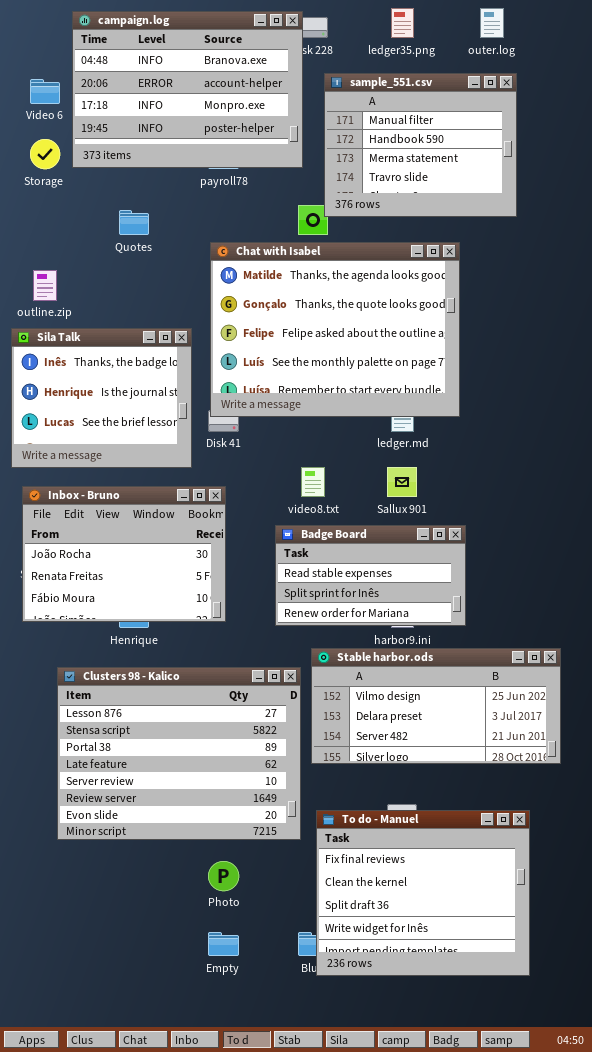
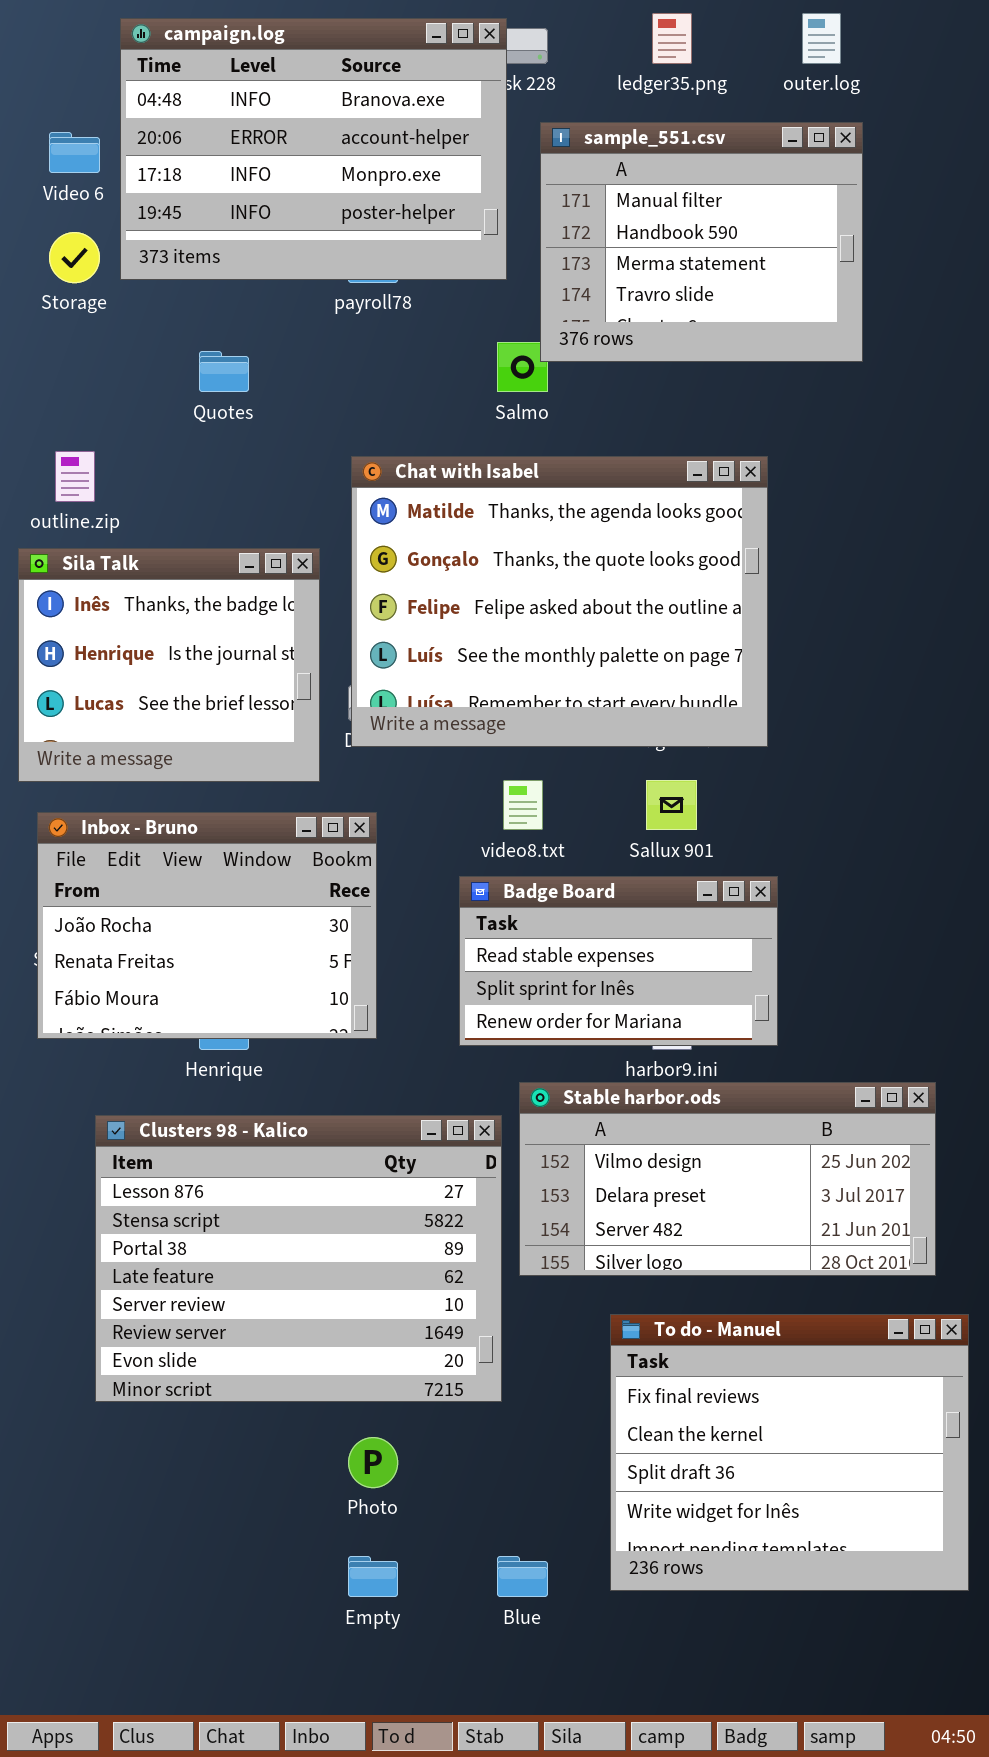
Chat with Isabel: [210,242,460,417] -> [351,456,768,747], moved
To do - Manuel: [316,810,530,976] -> [610,1314,969,1591], moved

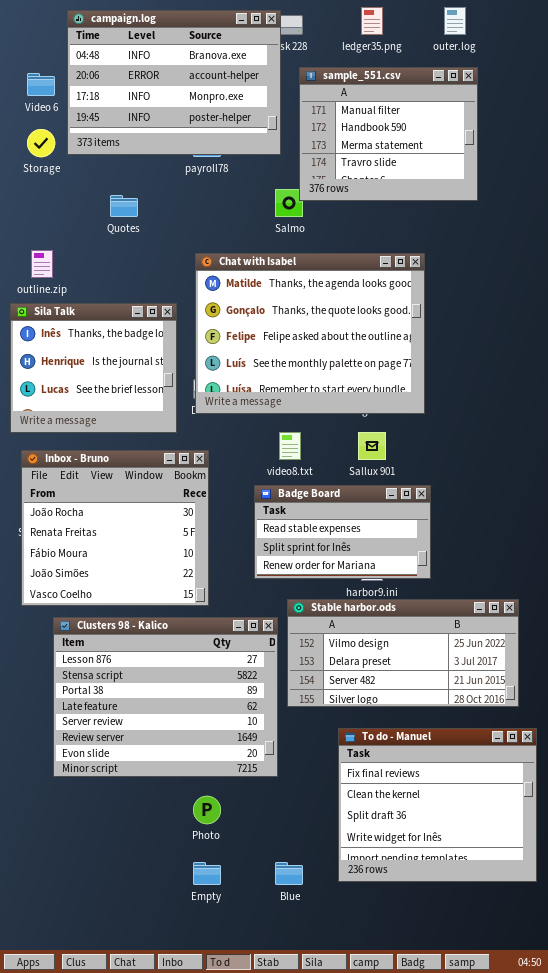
Inbox - Bruno: [37,812,377,1039] -> [21,450,209,606], resized

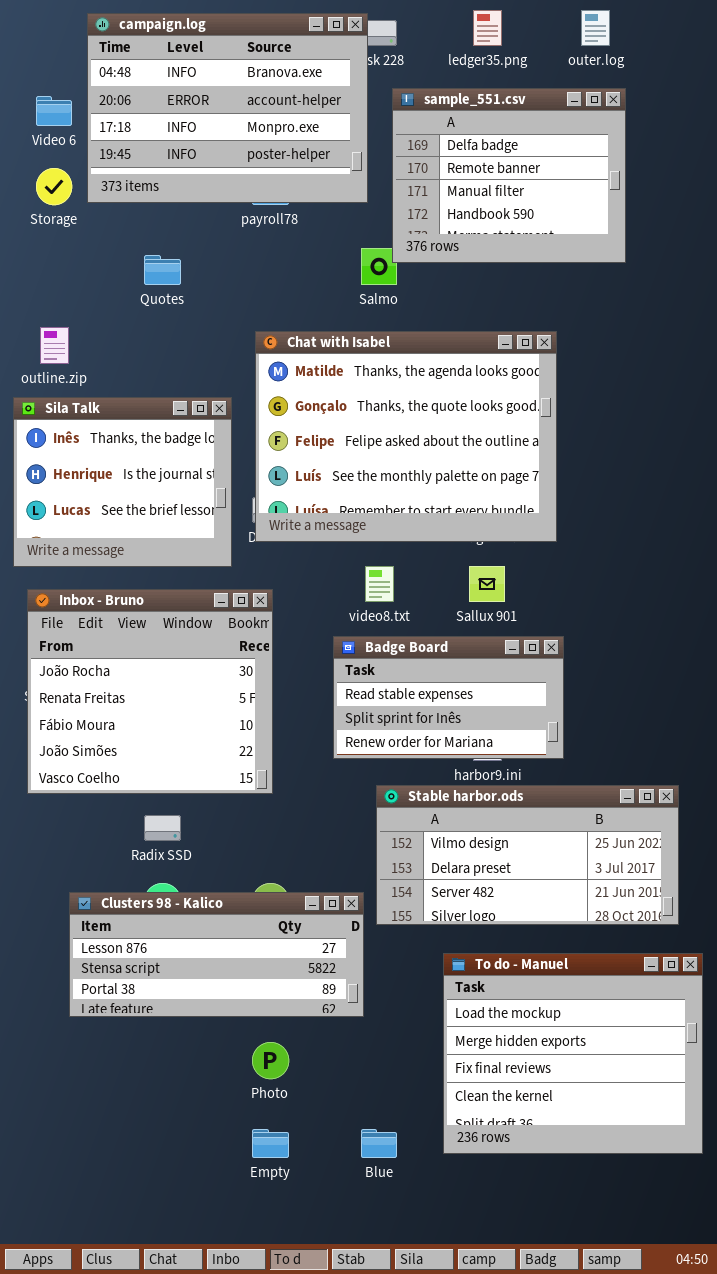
sample_551.csv: [299,67,478,201] -> [392,88,626,263], scrolled up 2 rows
Clusters 98 - Kalico: [53,617,278,777] -> [69,892,364,1017], resized
To do - Manuel: [338,728,537,882] -> [443,953,703,1154], scrolled up 2 rows

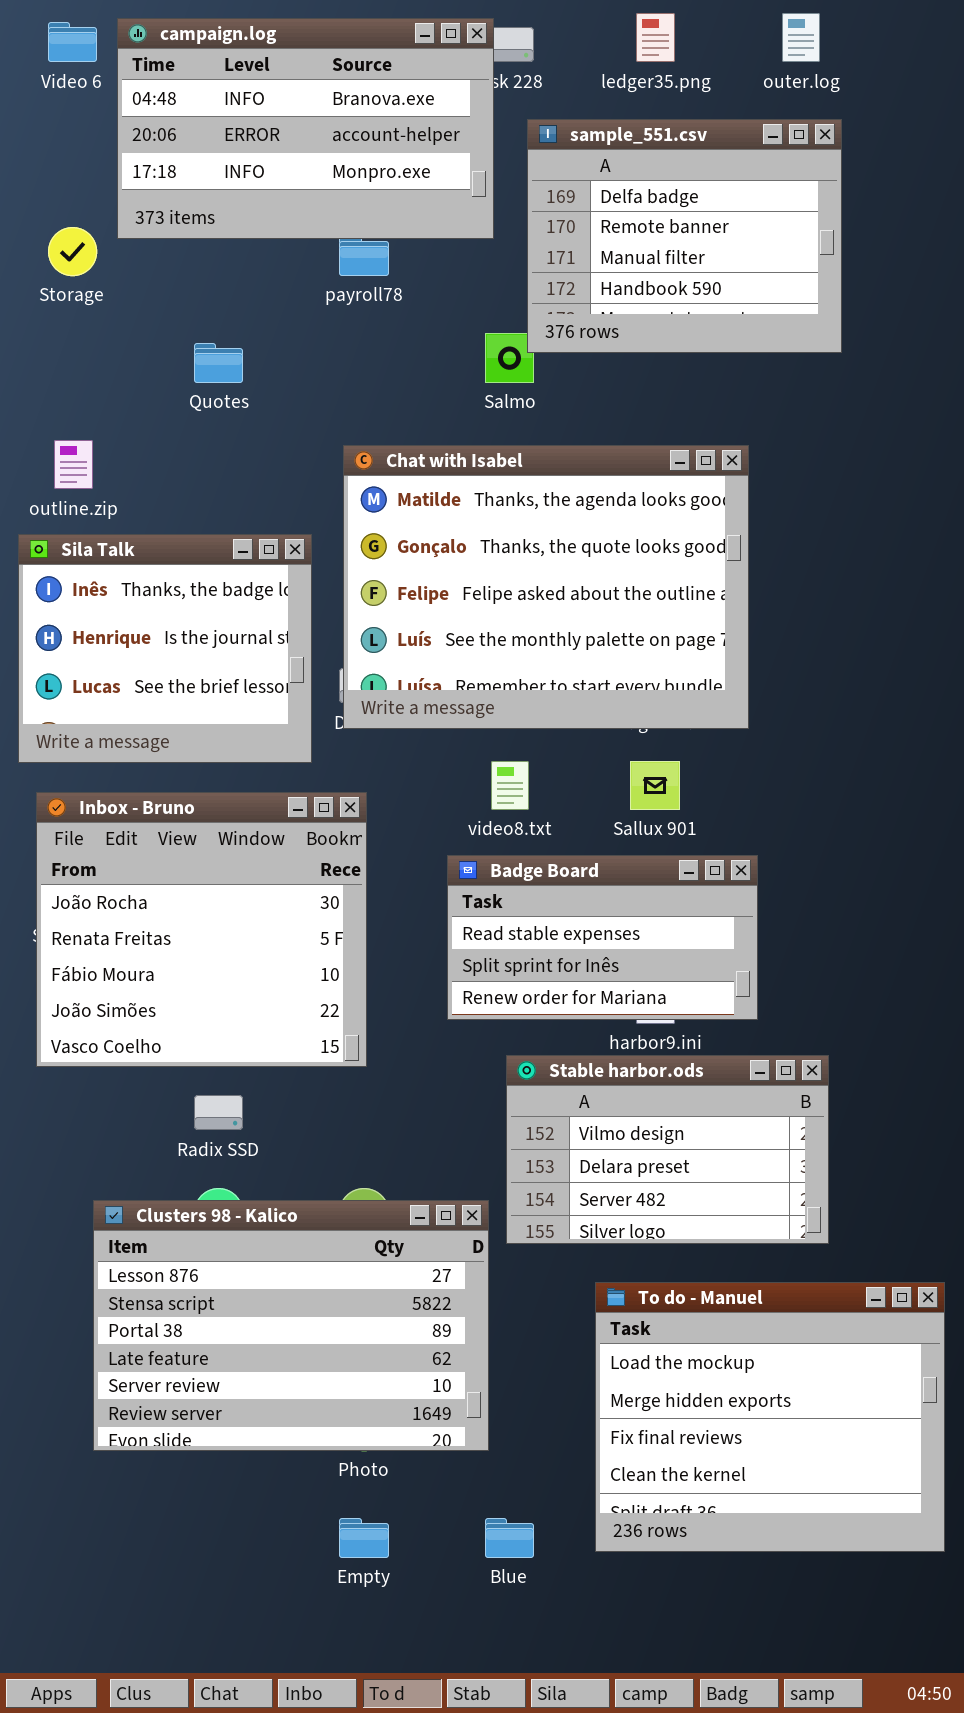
campaign.log: [87,13,368,203] -> [117,18,494,239], resized
Video 6: [36,96,72,126] -> [48,22,97,62], moved
Stable harbor.ods: [376,785,679,925] -> [506,1055,829,1244], resized
Clusters 98 - Kalico: [69,892,364,1017] -> [93,1200,489,1451], resized

